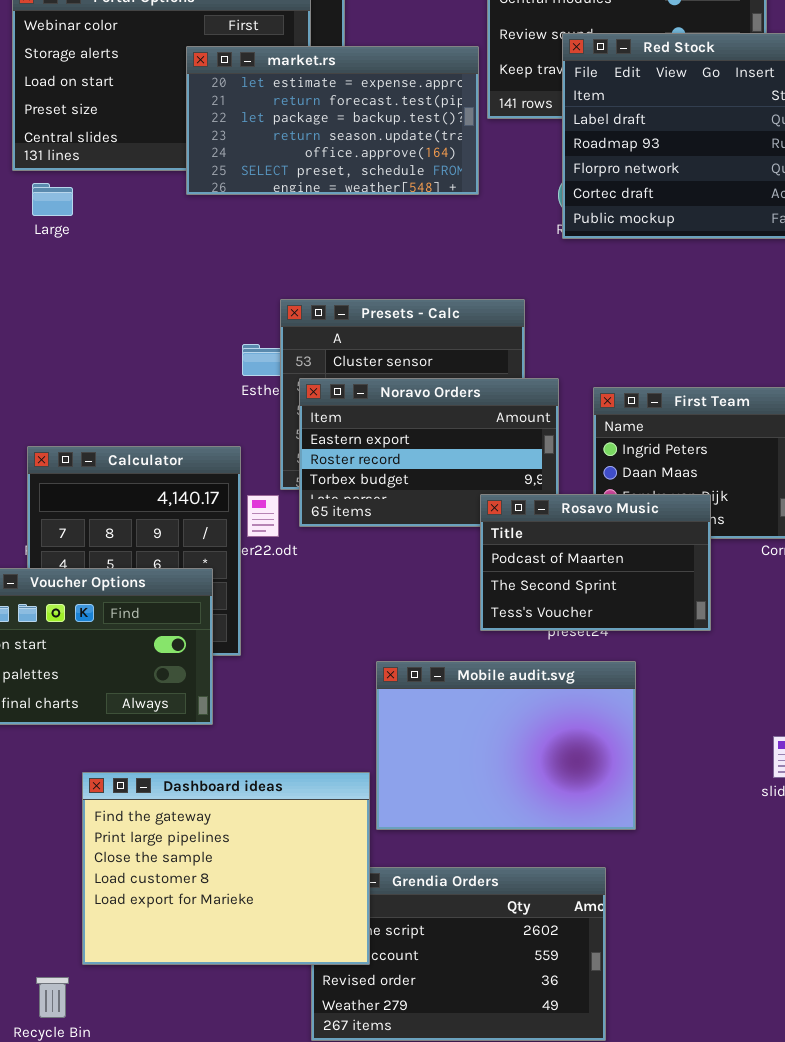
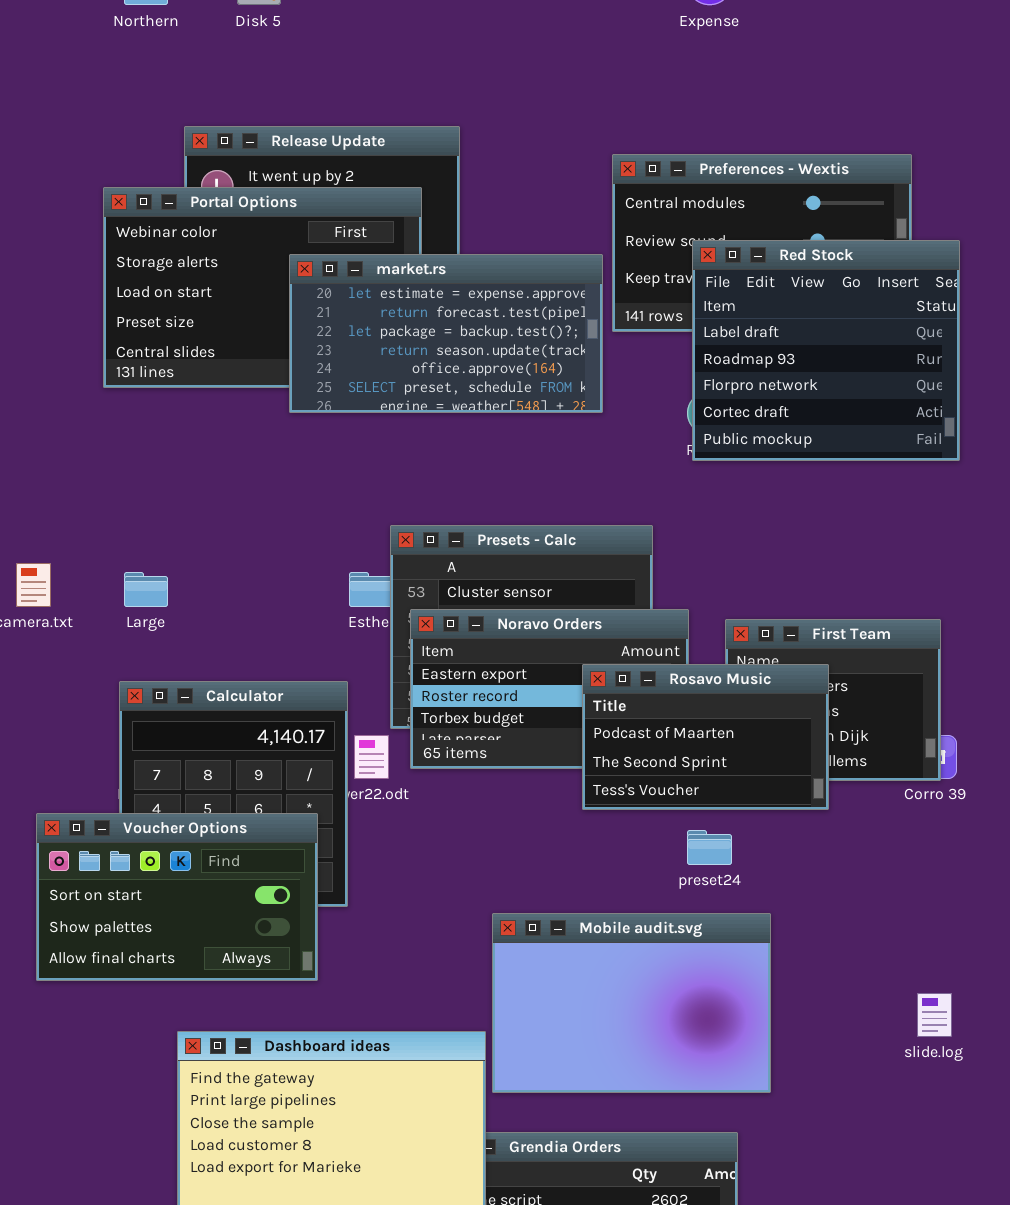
Large: [32,183,73,216] -> [124,572,168,607], moved
Rosavo Music: [480,494,711,631] -> [582,664,829,810], moved

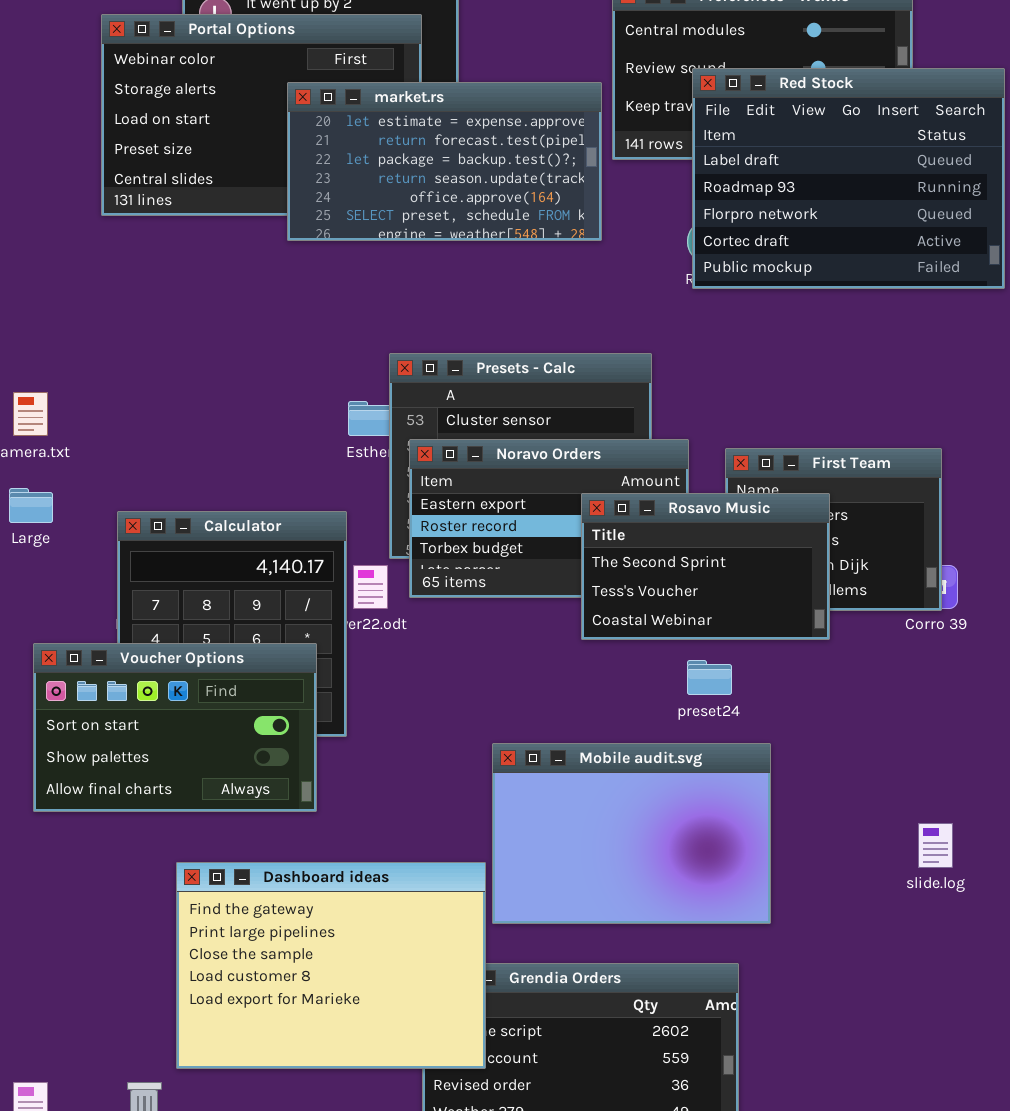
Red Stock: [692,240,960,461] -> [692,68,1005,289], resized
Large: [124,572,168,607] -> [9,488,53,523], moved
Rosavo Music: [582,664,829,810] -> [581,493,830,640], scrolled down 1 row

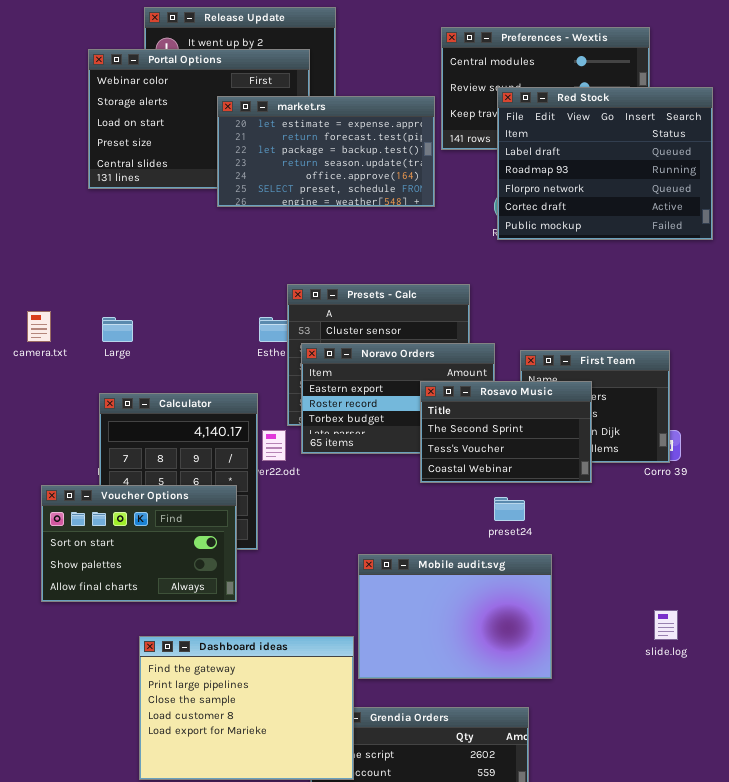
Large: [9,488,53,523] -> [102,317,133,342], moved

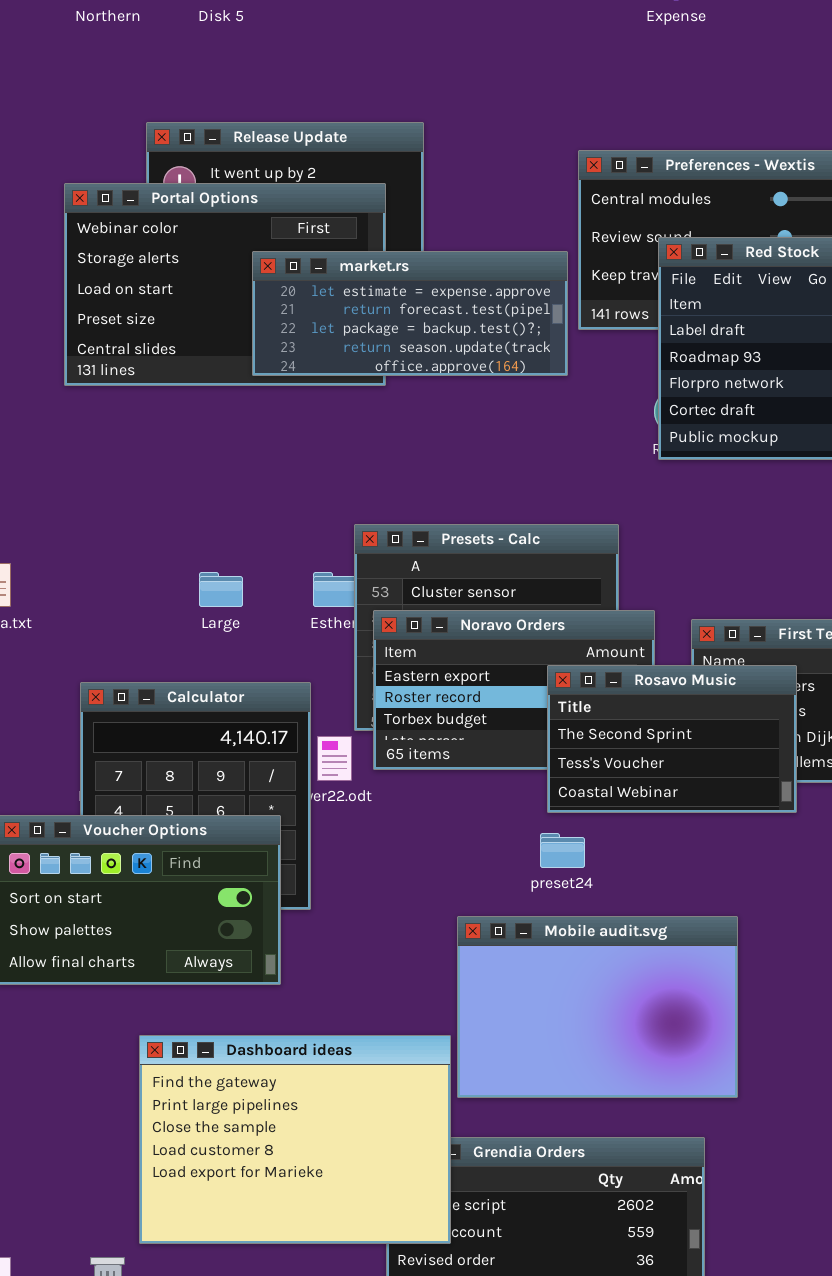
market.rs: [217,96,435,207] -> [252,251,568,376], resized
Large: [102,317,133,342] -> [199,572,243,607], moved
preset24: [494,497,525,521] -> [540,833,585,868], moved

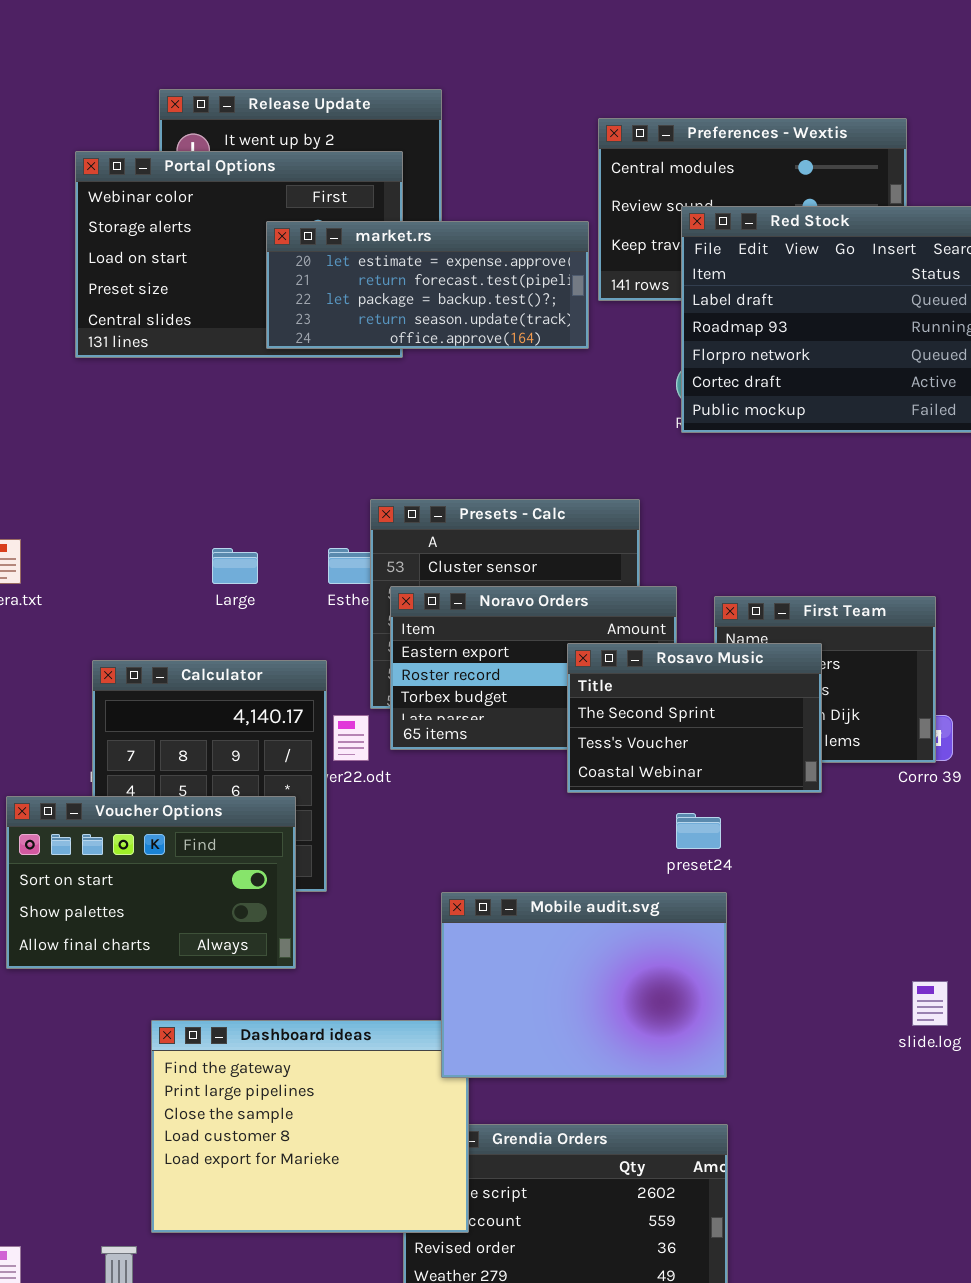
preset24: [540,833,585,868] -> [676,813,721,849], moved
Mobile audit.svg: [457,916,738,1098] -> [441,892,727,1078], moved

